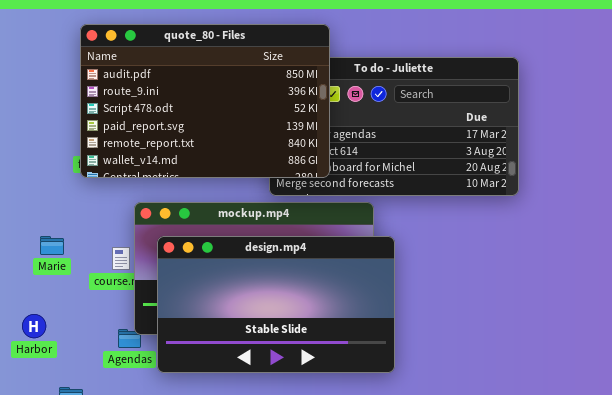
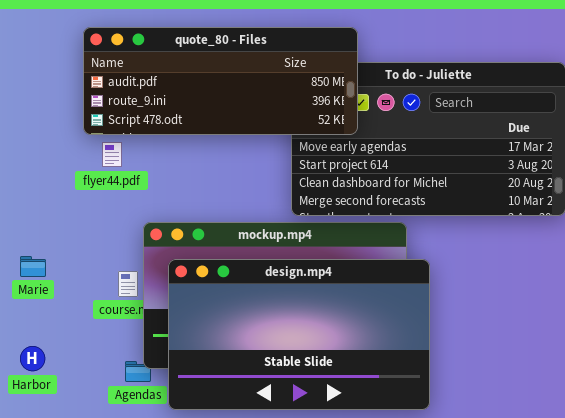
quote_80 - Files: [80,24,330,178] -> [83,27,358,135], resized
Marie: [40,236,64,255] -> [20,256,46,277], moved

